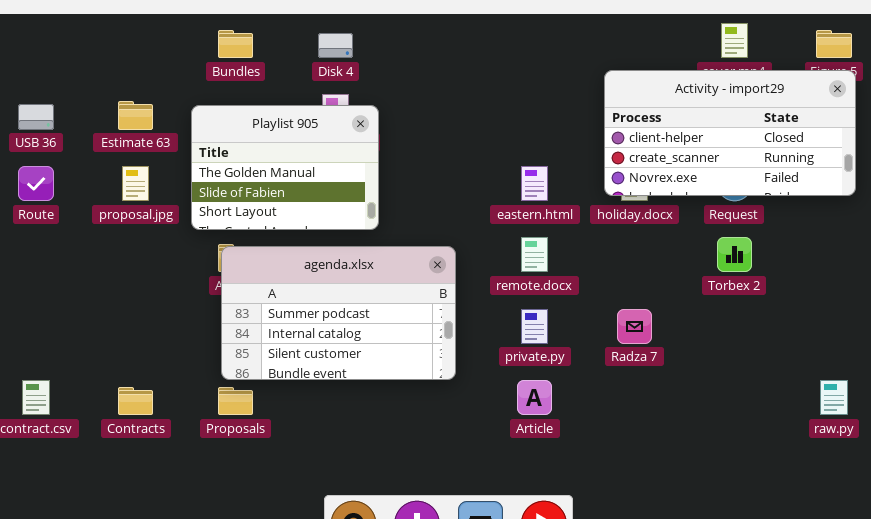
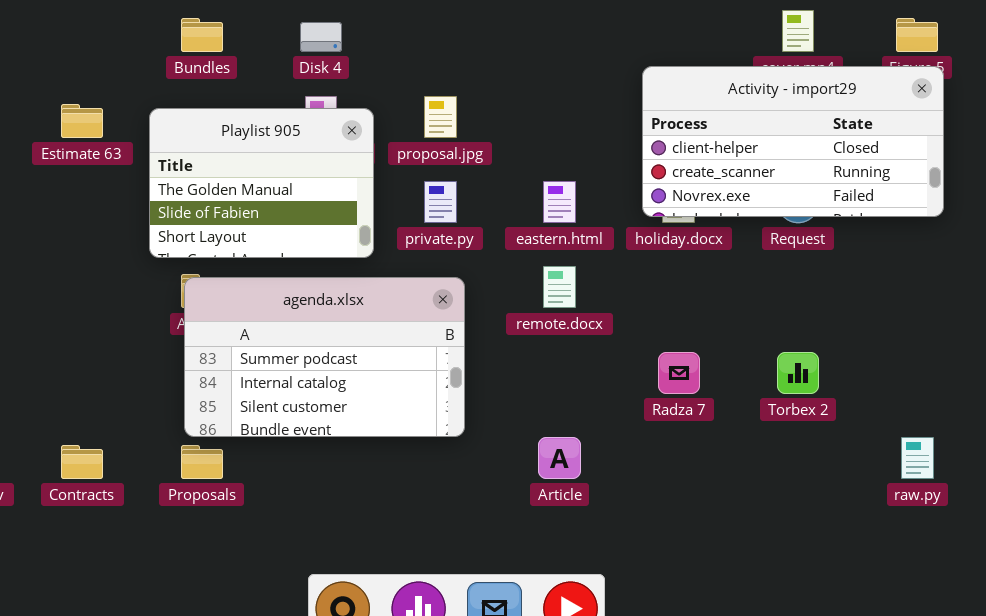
proposal.jpg: [122,166,149,201] -> [424,96,457,138], moved
Torbex 2: [717,237,752,272] -> [777,352,819,394], moved
private.py: [521,309,548,344] -> [424,181,457,223], moved

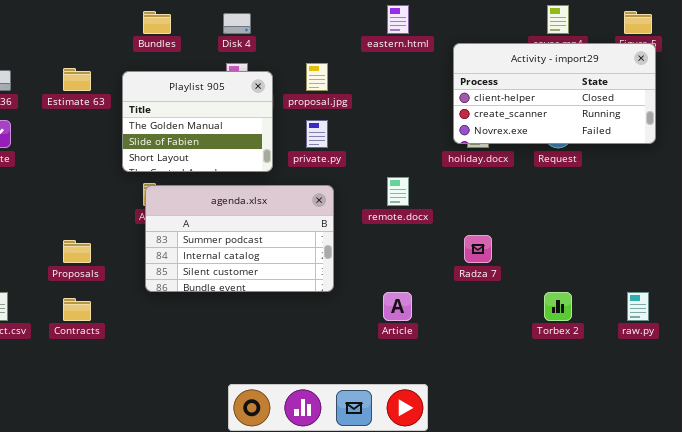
eastern.html: [543,181,576,223] -> [387,5,409,34], moved
Torbex 2: [777,352,819,394] -> [544,292,572,321], moved
Proposals: [181,445,223,479] -> [63,240,91,263], moved

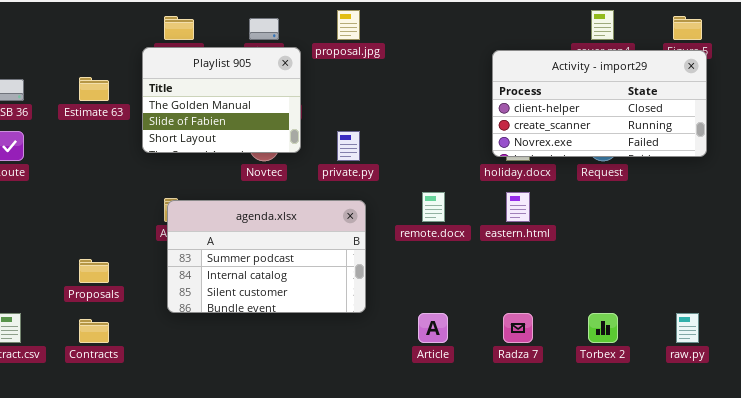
eastern.html: [387,5,409,34] -> [506,192,530,222], moved
proposal.jpg: [306,63,328,91] -> [337,10,360,40], moved
Playlist 905: [122,71,273,172] -> [142,47,301,153], moved
Radza 7: [464,235,492,263] -> [503,313,533,343], moved

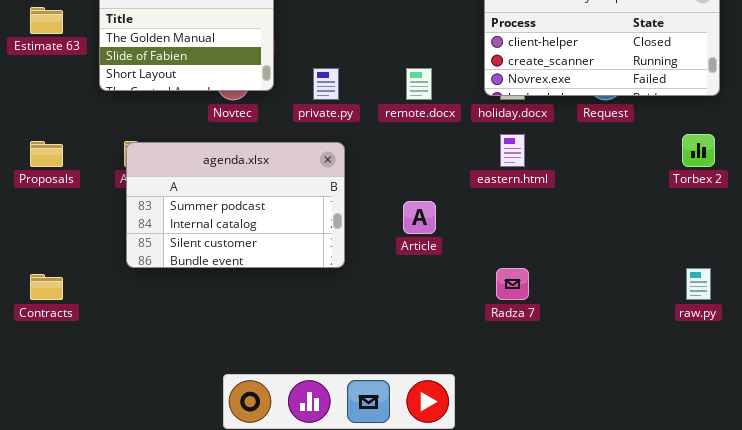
remote.docx: [422,192,445,222] -> [406,68,432,100], moved
Proposals: [79,259,109,283] -> [30,141,63,167], moved
Article: [418,313,448,343] -> [403,201,436,234], moved
Torbex 2: [588,313,618,343] -> [682,134,715,167], moved

